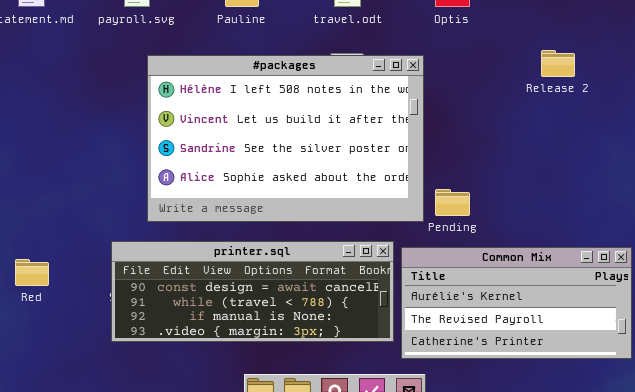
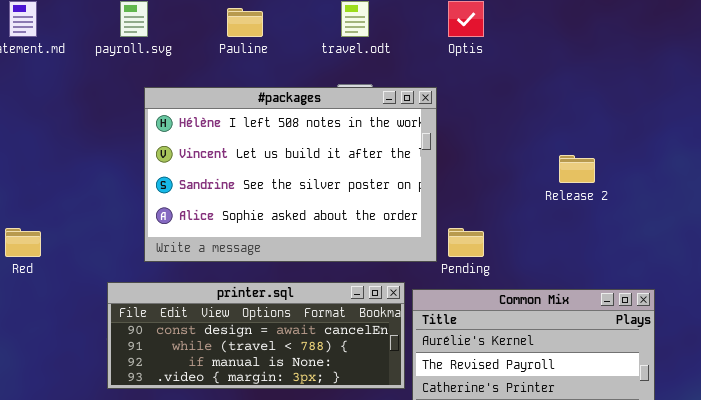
Release 2: [541,50,575,77] -> [559,155,595,183], moved
Red: [15,259,49,286] -> [5,228,41,257], moved

